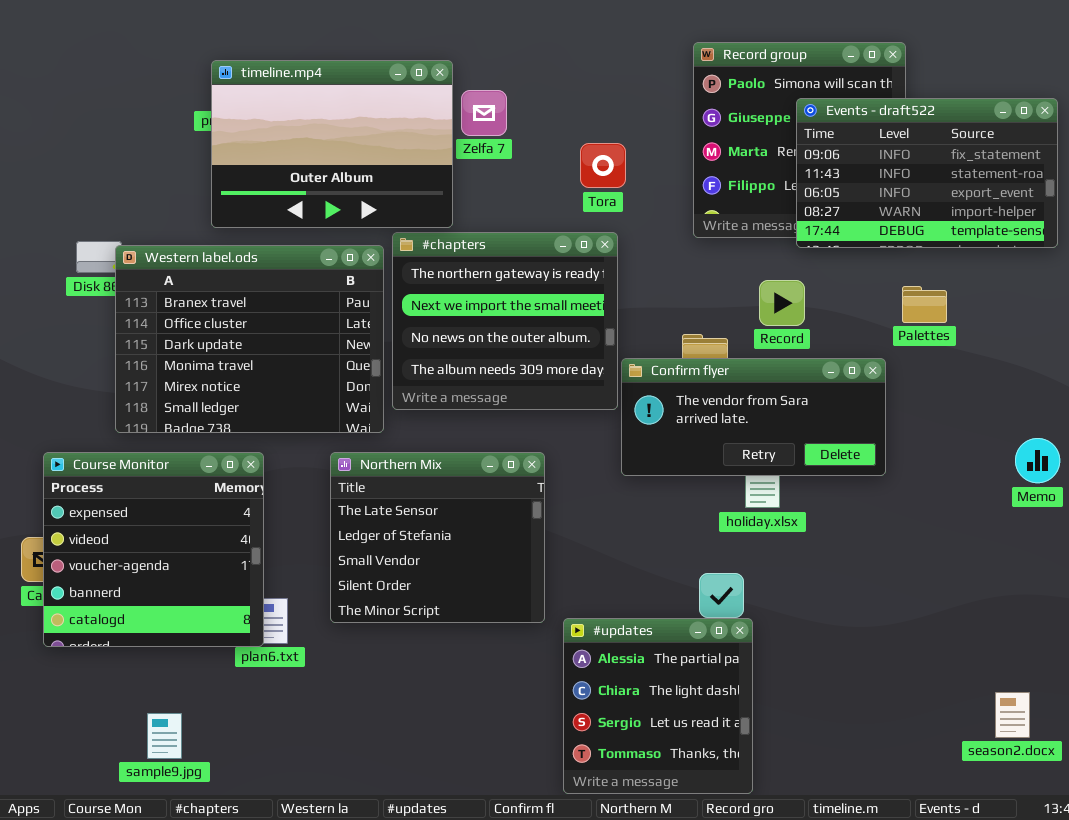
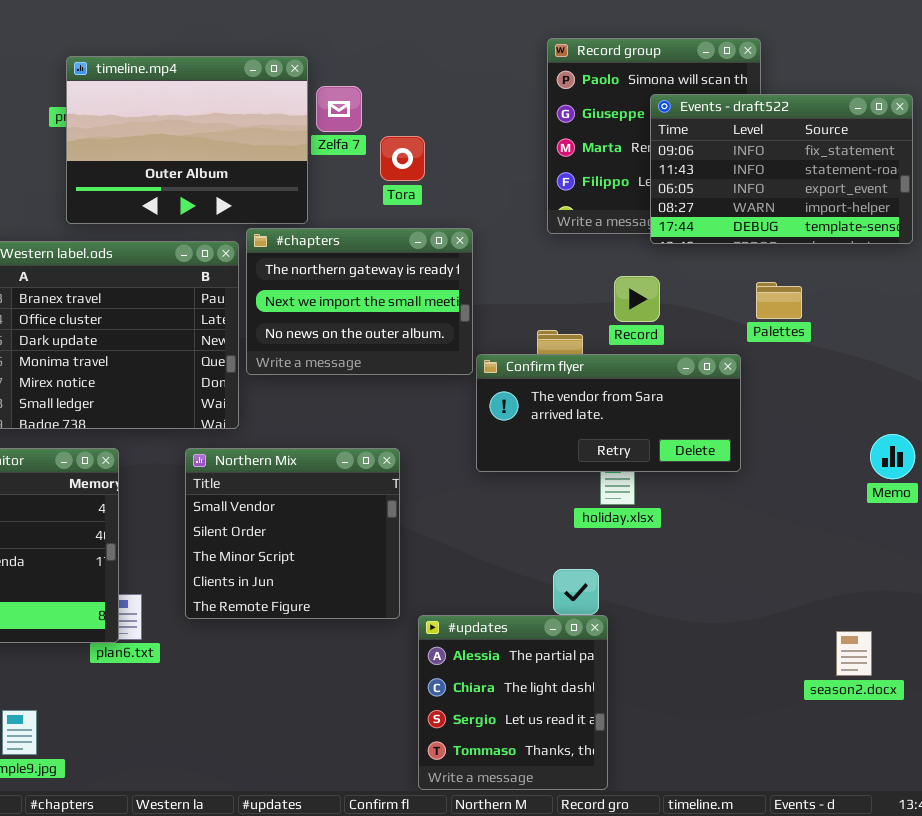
Tora: [580,143,626,188] -> [380,136,425,181], moved
#chapters: [392,232,618,410] -> [246,228,473,375], resized
Northern Mix: [330,452,545,623] -> [185,448,400,619], scrolled down 2 rows
season2.docx: [995,692,1030,738] -> [836,631,872,676], moved

